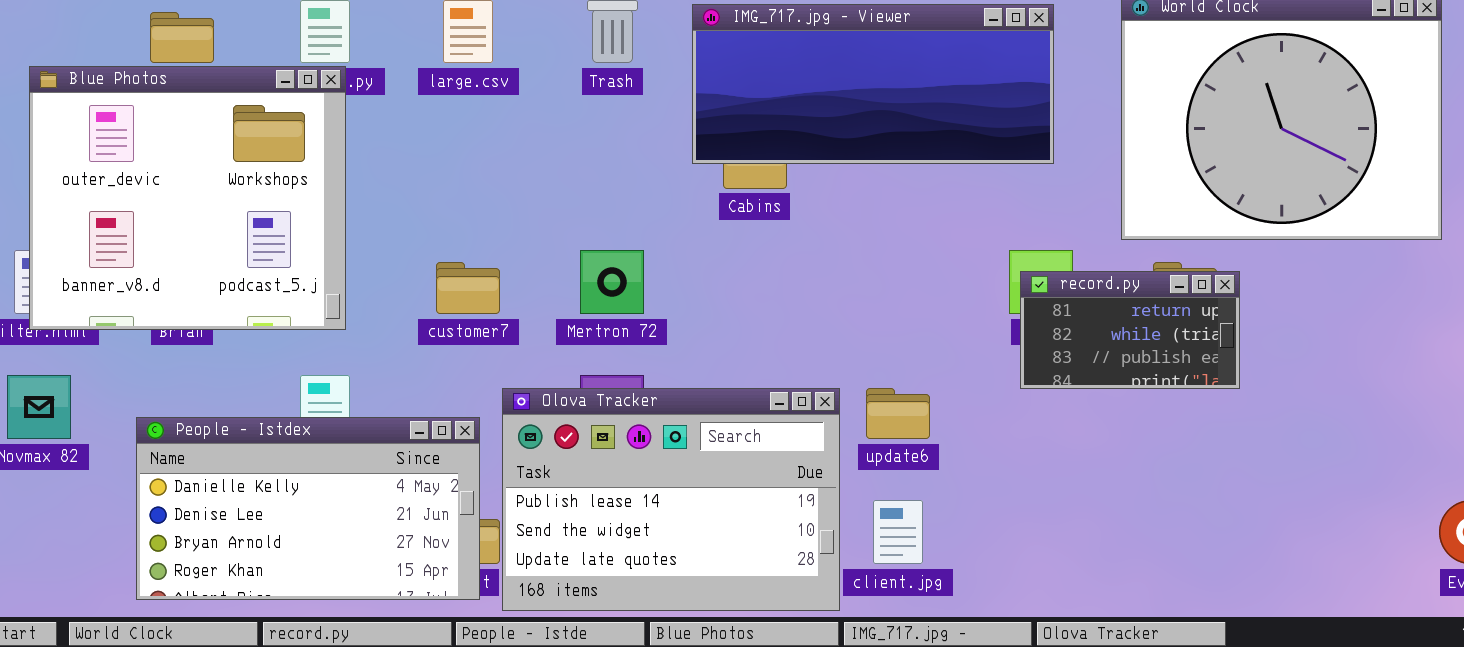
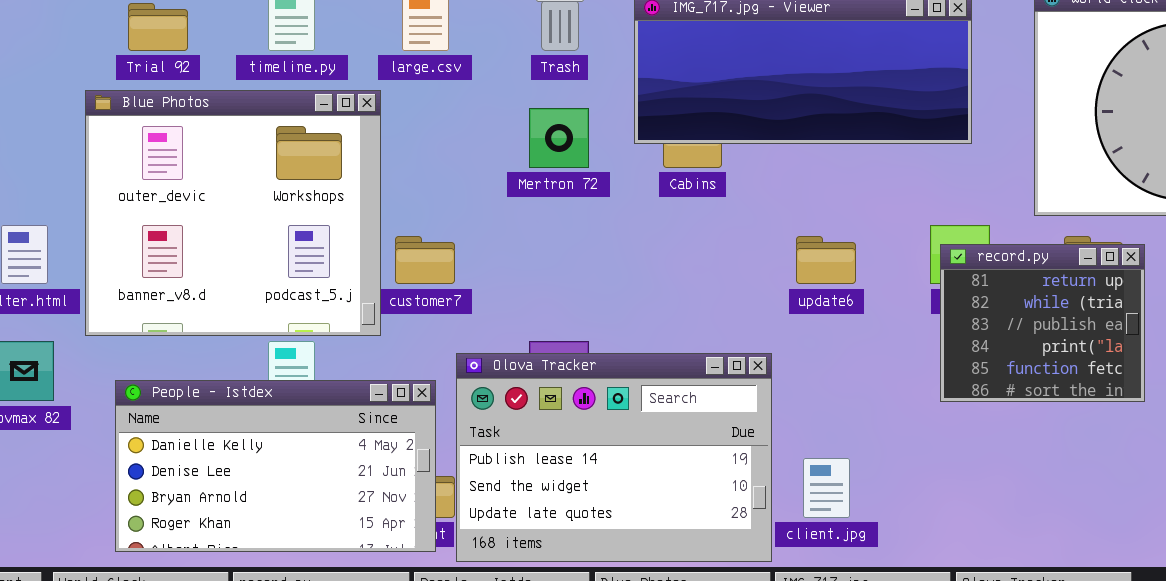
Blue Photos: [29,66,346,330] -> [85,90,381,336], moved
Mertron 72: [580,250,644,314] -> [529,108,589,168], moved
record.py: [1020,271,1240,389] -> [940,244,1145,402], resized
update6: [866,388,930,439] -> [796,236,856,284], moved

